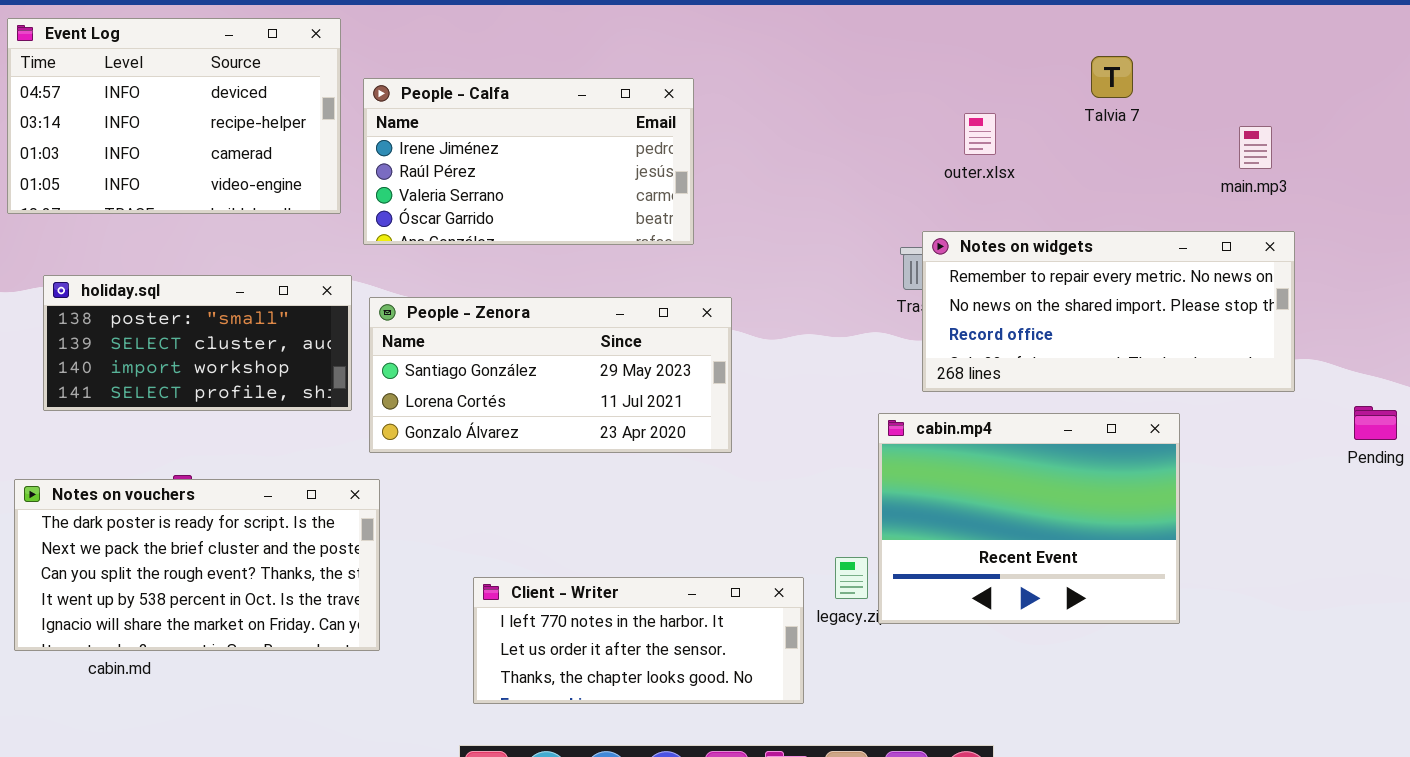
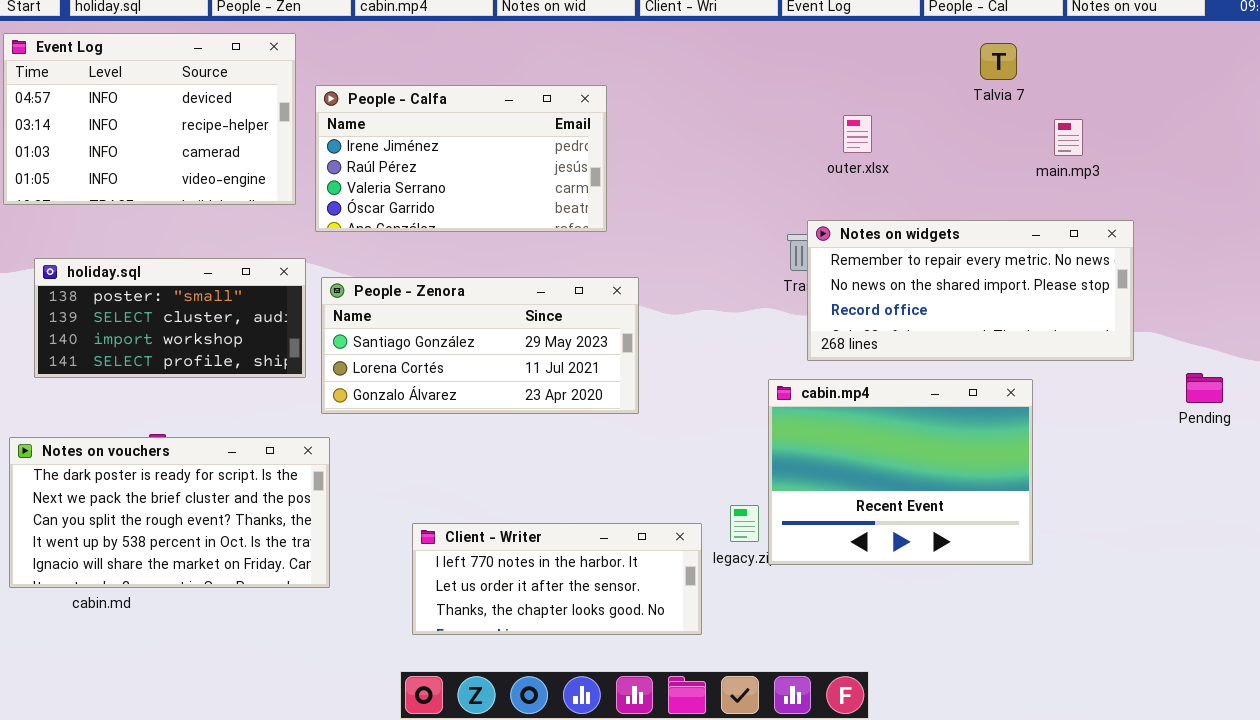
Talvia 7: [1091,56,1133,98] -> [980,43,1017,80], moved
main.mp3: [1239,126,1272,169] -> [1054,119,1083,156], moved

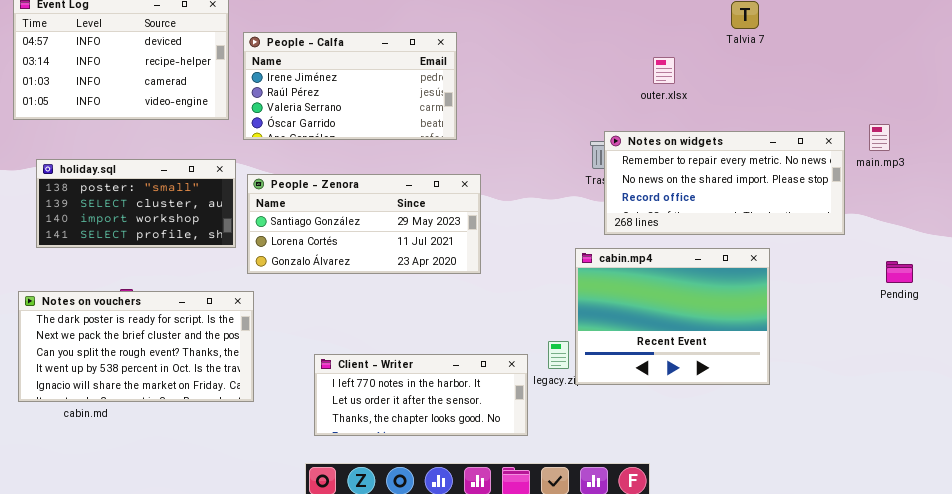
outer.xlsx: [843,115,872,153] -> [653,57,675,84], moved
main.mp3: [1054,119,1083,156] -> [869,124,890,151], moved
Pending: [1186,373,1223,403] -> [886,261,913,283], moved

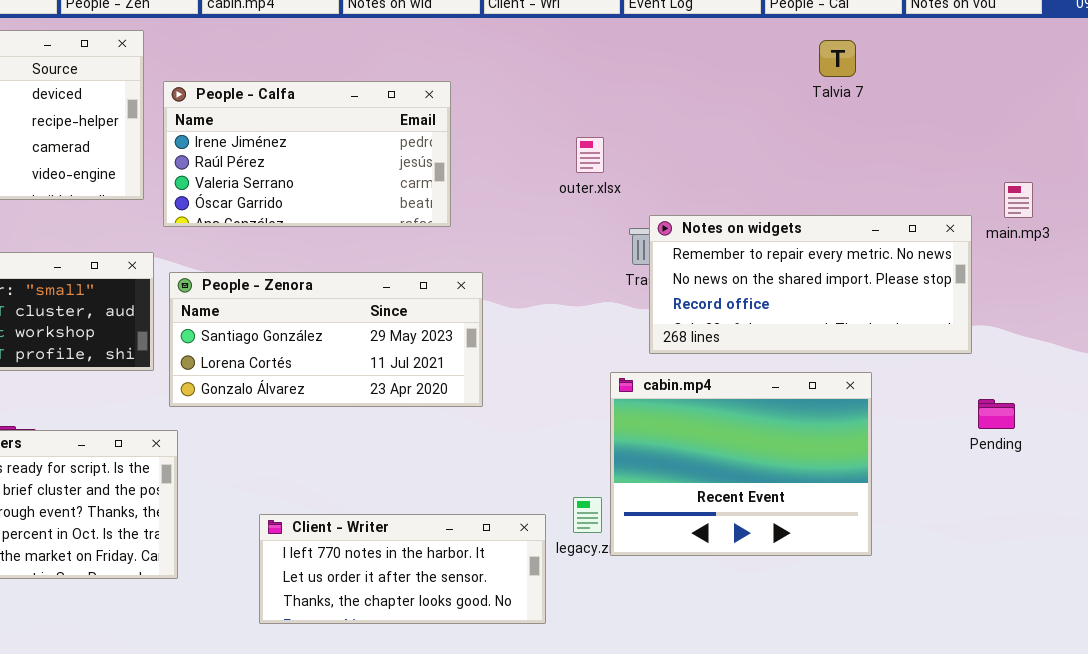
outer.xlsx: [653,57,675,84] -> [576,137,604,173], moved
main.mp3: [869,124,890,151] -> [1004,182,1033,218], moved
Pending: [886,261,913,283] -> [978,399,1015,429], moved

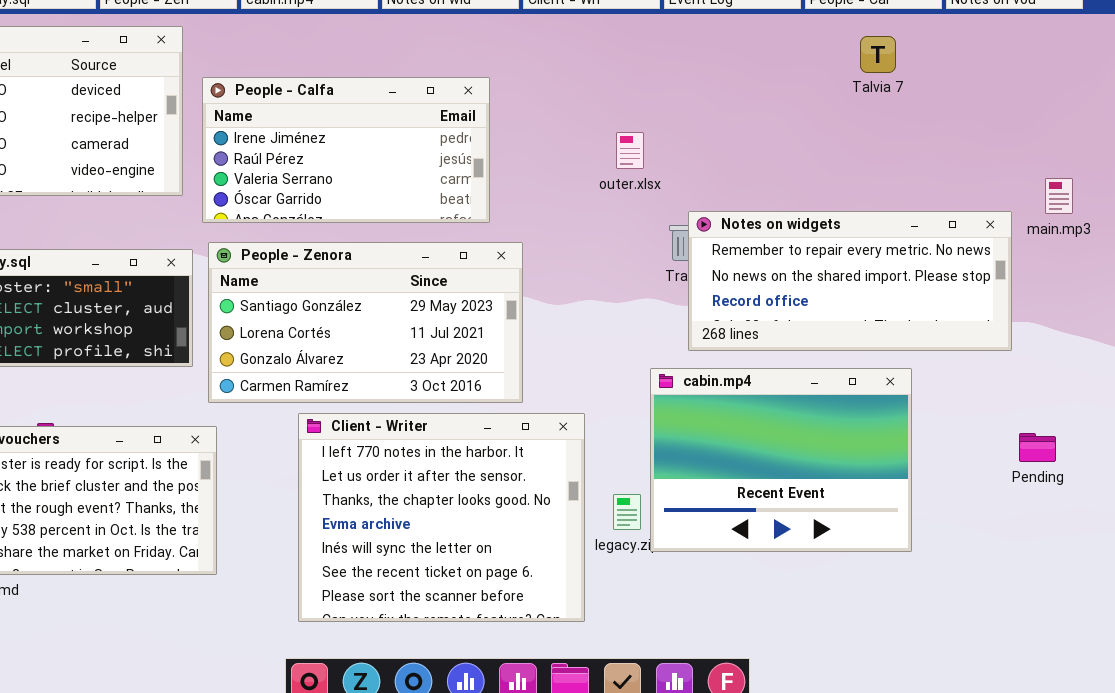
People - Zenora: [169,272,483,407] -> [208,242,523,403], resized
Pending: [978,399,1015,429] -> [1019,433,1056,462], moved
Client - Writer: [259,514,546,624] -> [298,413,585,622], resized

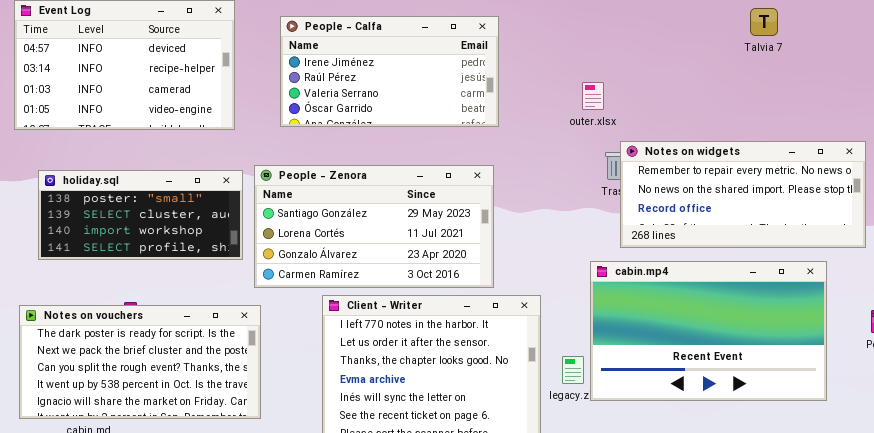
People - Calfa: [202,77,490,223] -> [280,16,499,127], moved
outer.xlsx: [616,132,644,169] -> [582,82,604,110], moved
cabin.mp4: [650,368,912,552] -> [590,261,827,401], resized

